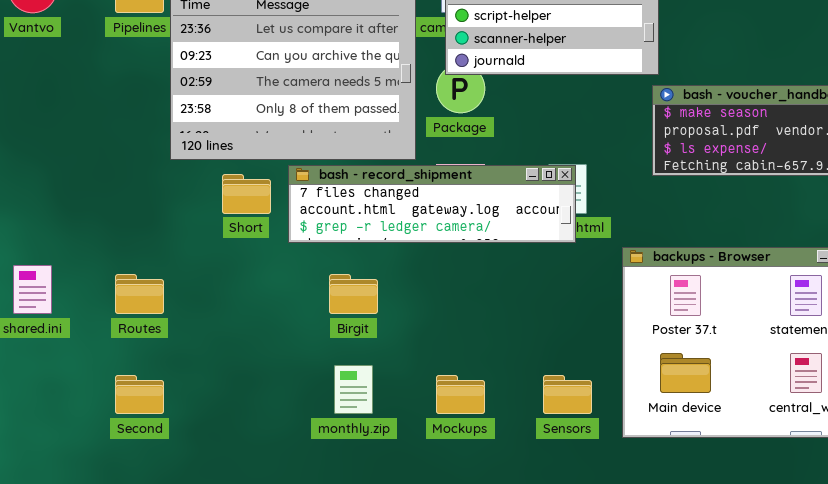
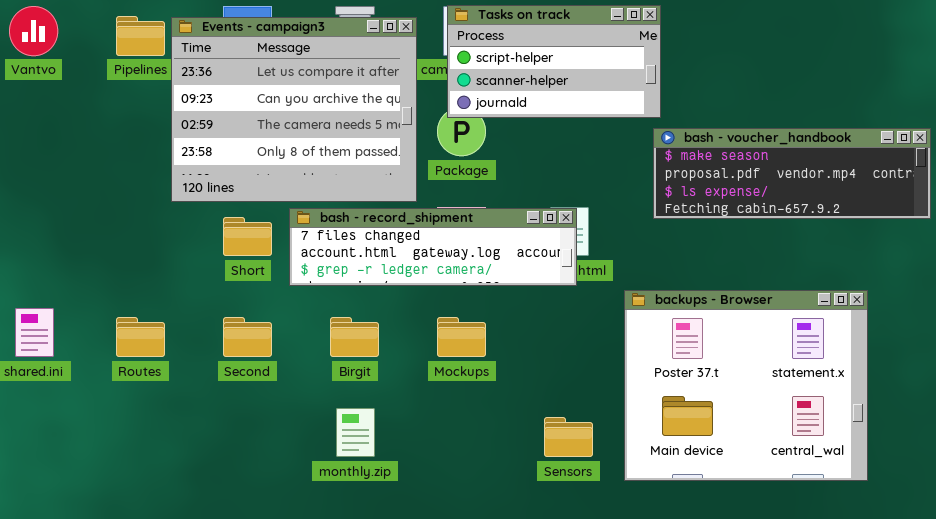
Second: [115,375,164,414] -> [223,317,272,357], moved
Mockups: [436,375,485,414] -> [437,317,486,357], moved

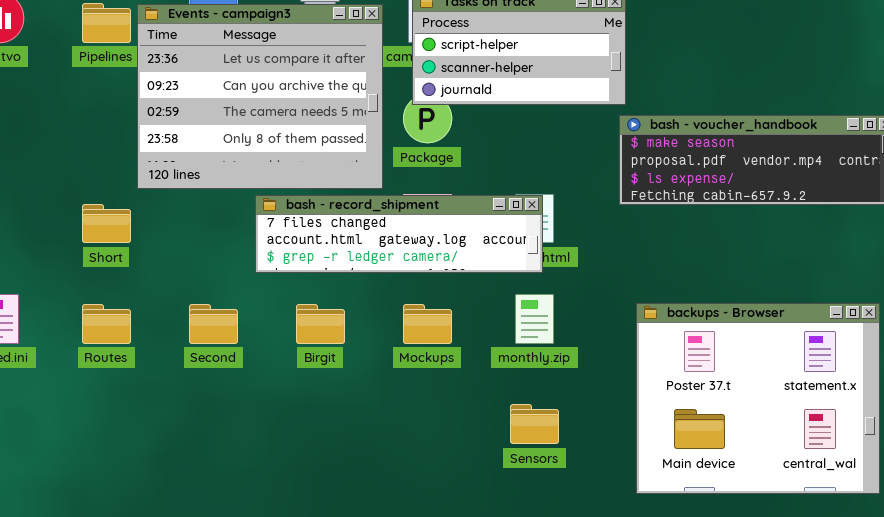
Short: [223,217,272,256] -> [82,204,131,243], moved
backups - Browser: [624,290,868,481] -> [636,303,880,494], moved
monthly.zip: [336,408,375,457] -> [515,294,554,344], moved

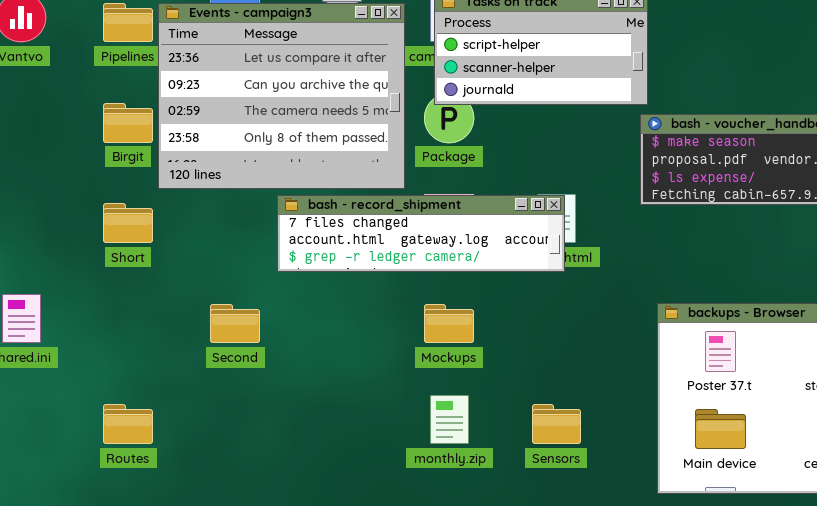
monthly.zip: [515,294,554,344] -> [430,395,469,444], moved
Routes: [82,304,131,344] -> [103,404,153,444], moved
Birgit: [296,304,345,344] -> [103,103,153,143], moved

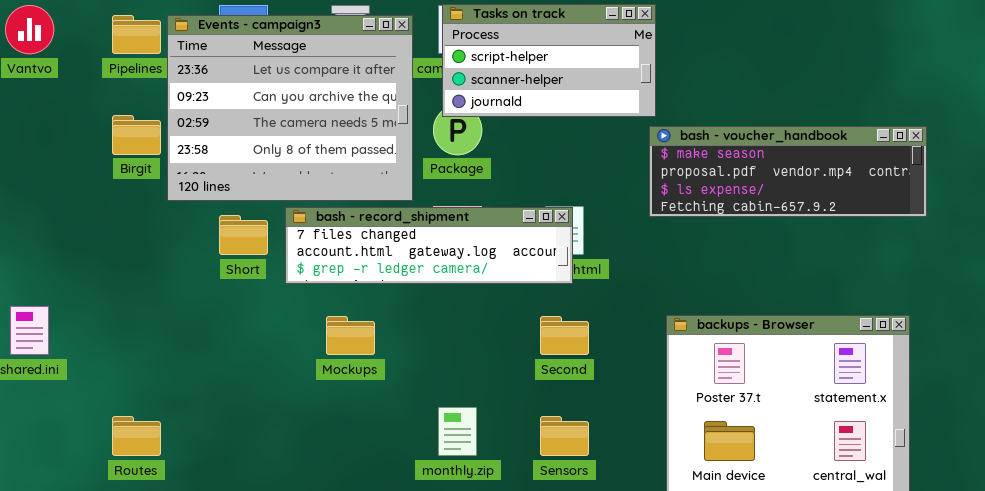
Short: [103,203,153,243] -> [219,215,268,255], moved
Second: [210,304,260,343] -> [540,316,589,355], moved
Mockups: [424,304,474,343] -> [326,316,375,355], moved

